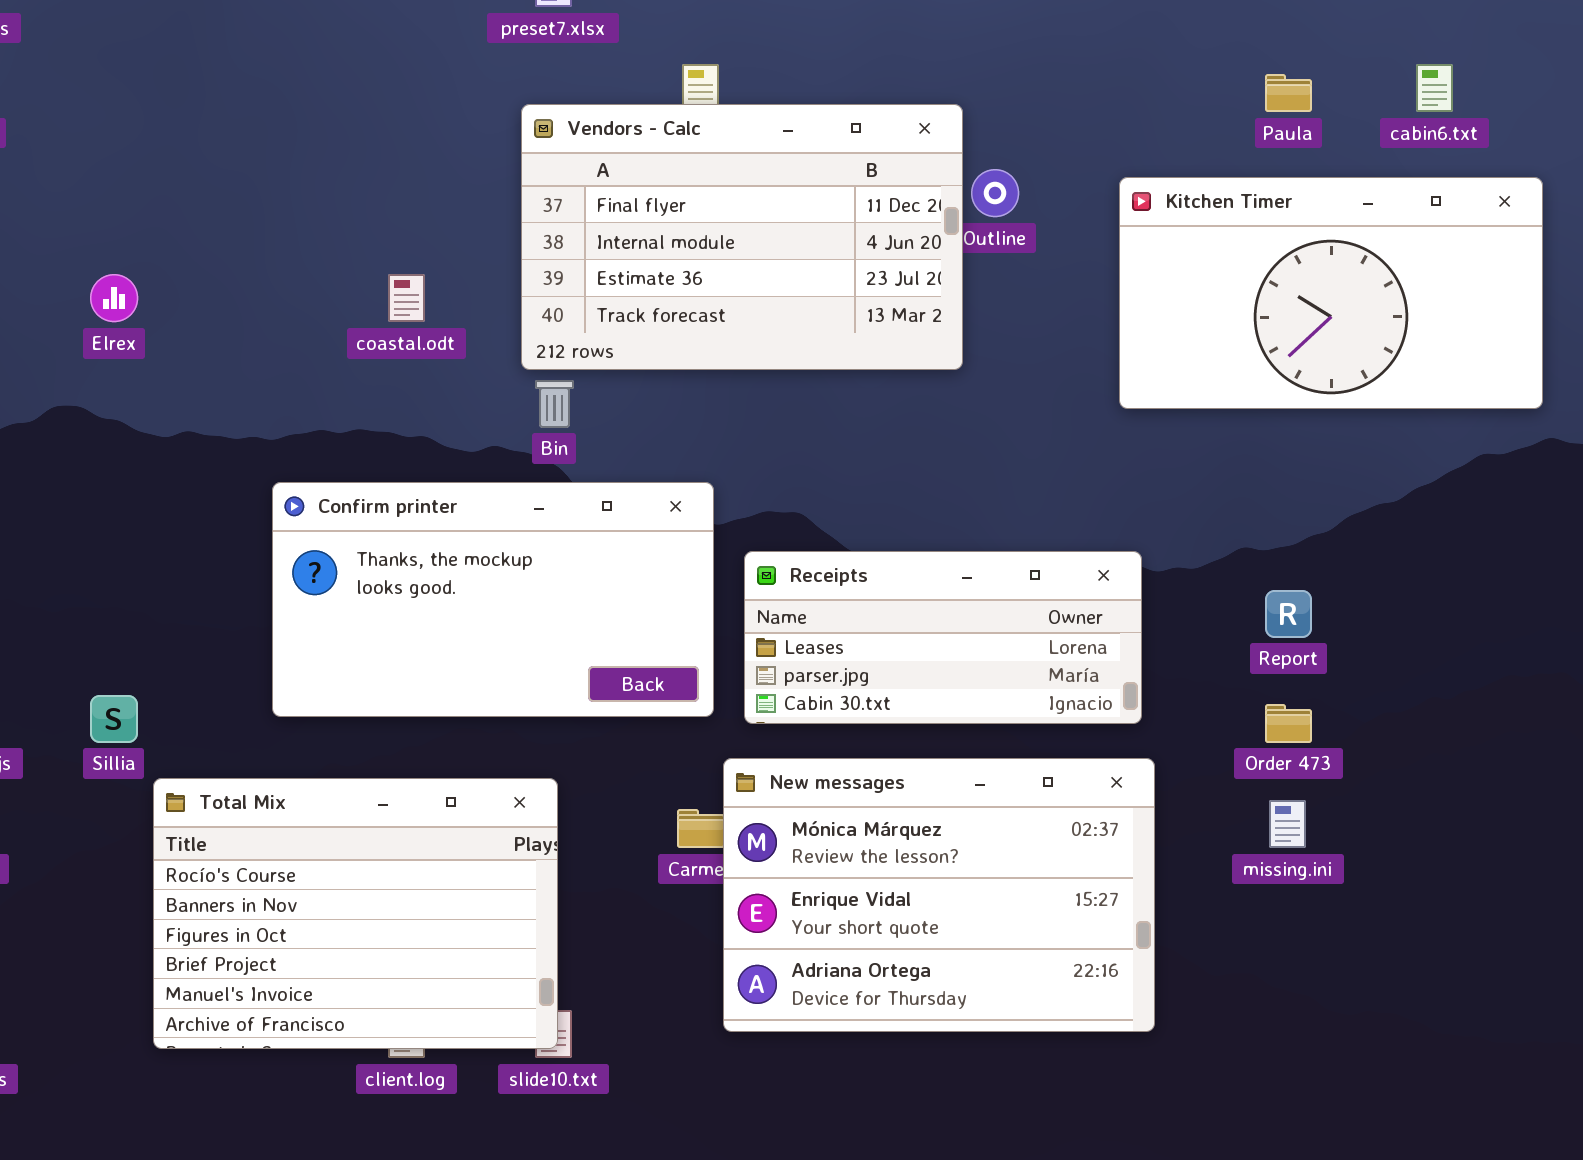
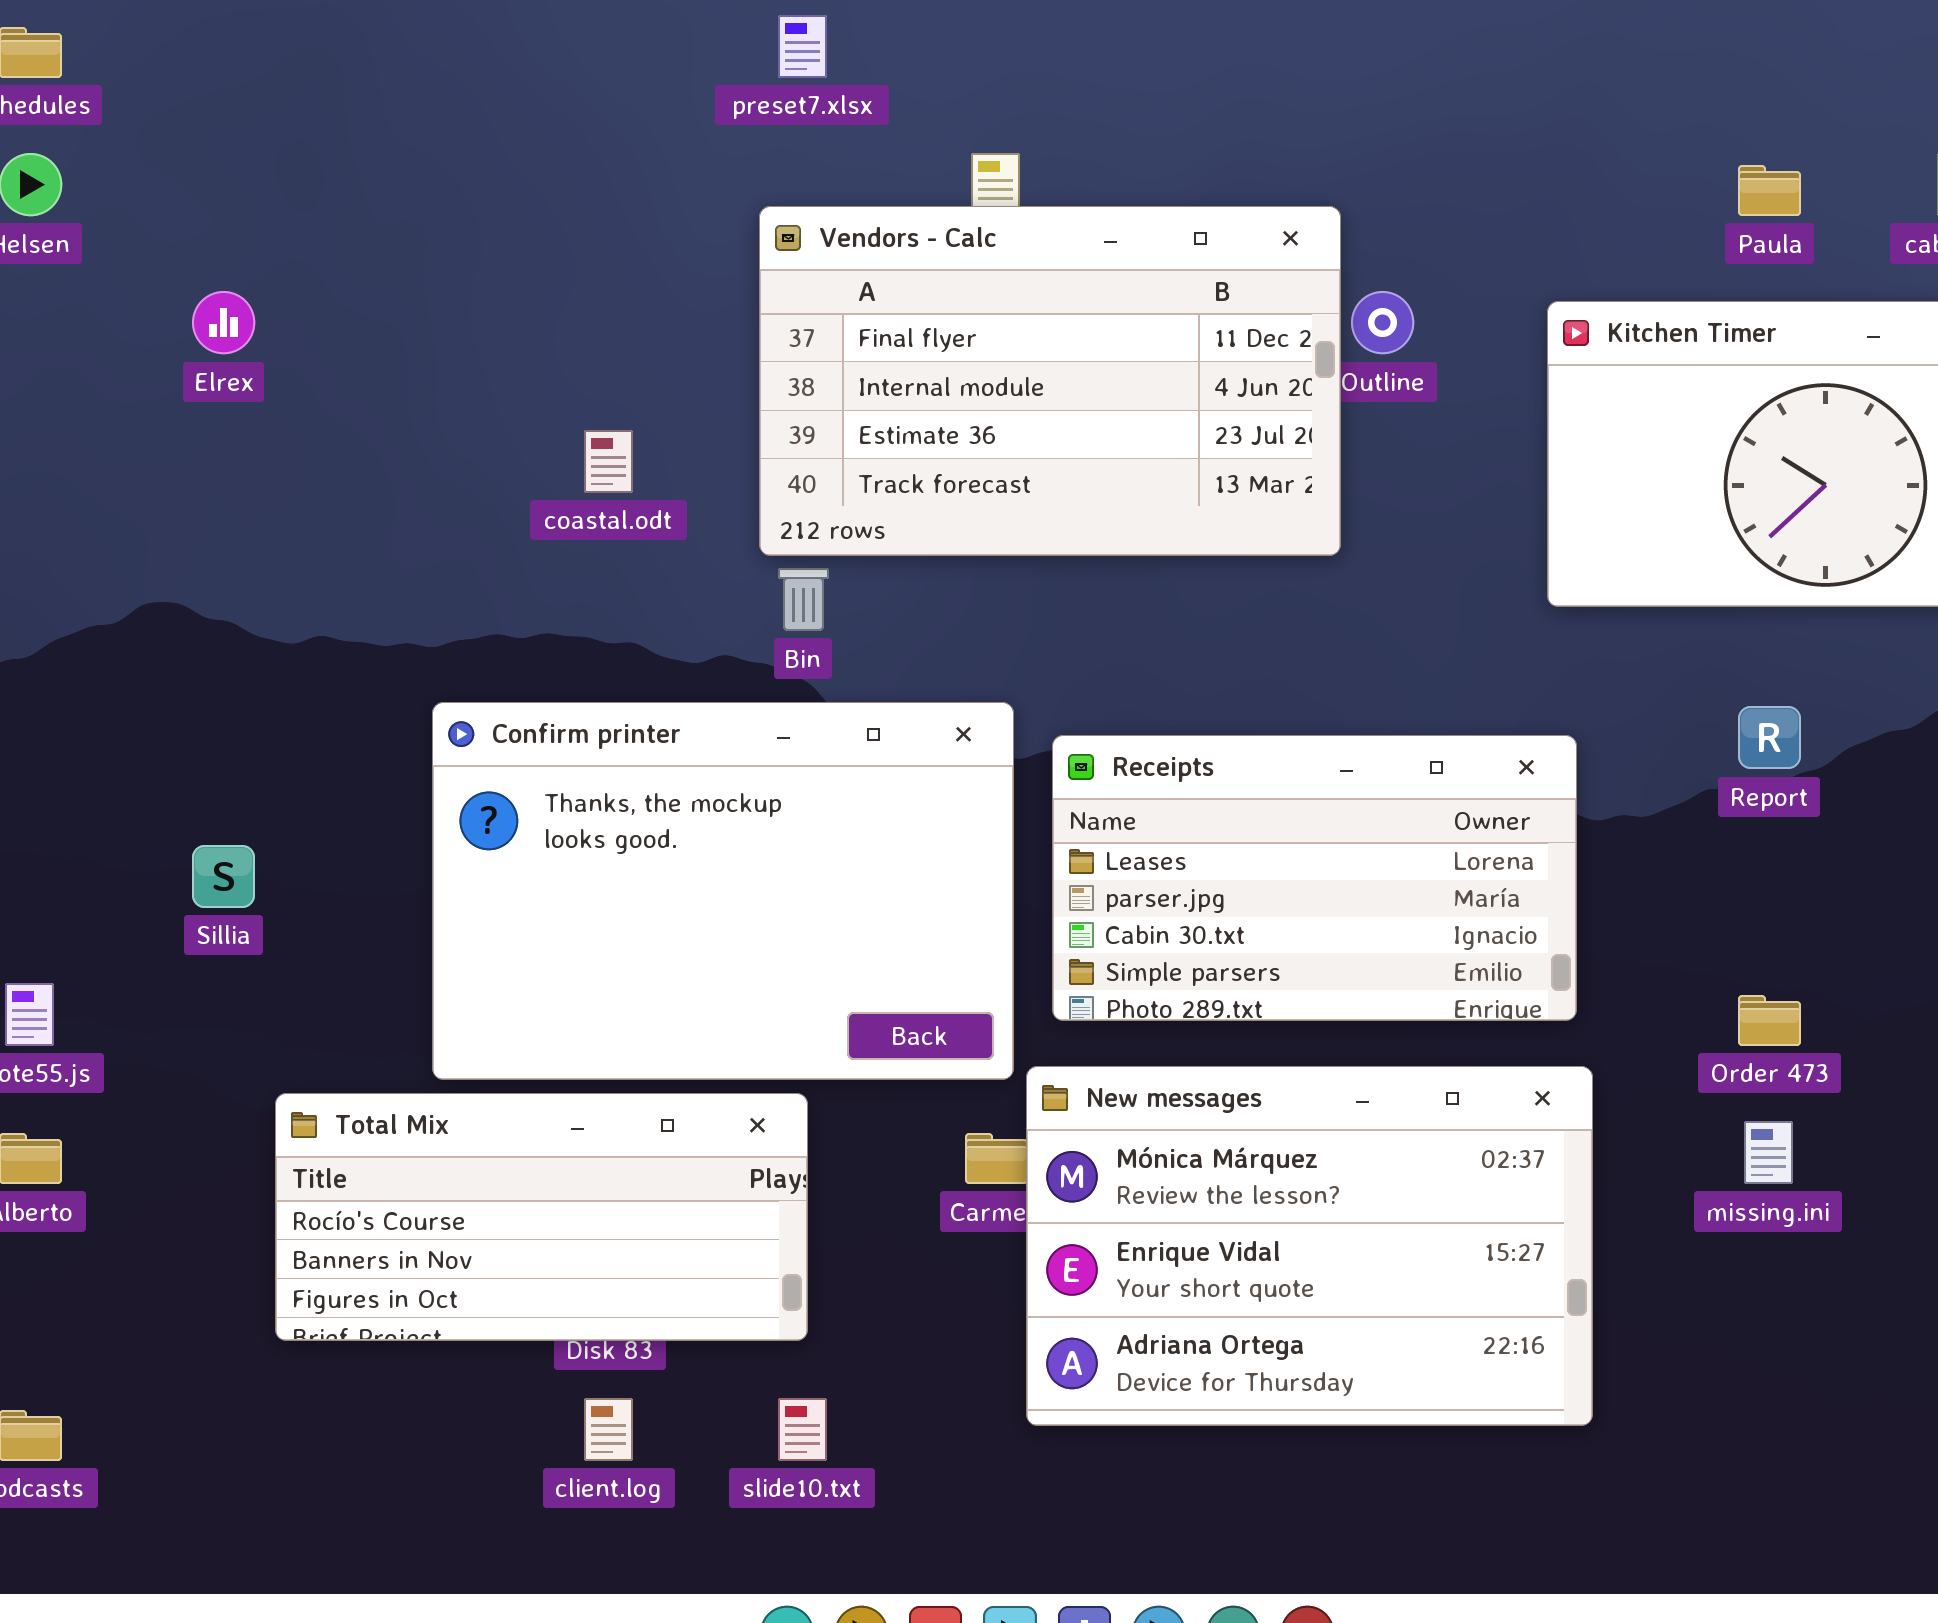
Elrex: [90,274,138,322] -> [192,291,255,354], moved
Confirm printer: [272,482,714,717] -> [432,702,1014,1080], resized
Receipts: [744,551,1142,724] -> [1052,735,1577,1021], resized
Report: [1265,590,1312,638] -> [1738,706,1801,769], moved
Sillia: [90,695,138,743] -> [192,845,255,908], moved
Total Mix: [153,778,558,1049] -> [275,1093,808,1341], resized

